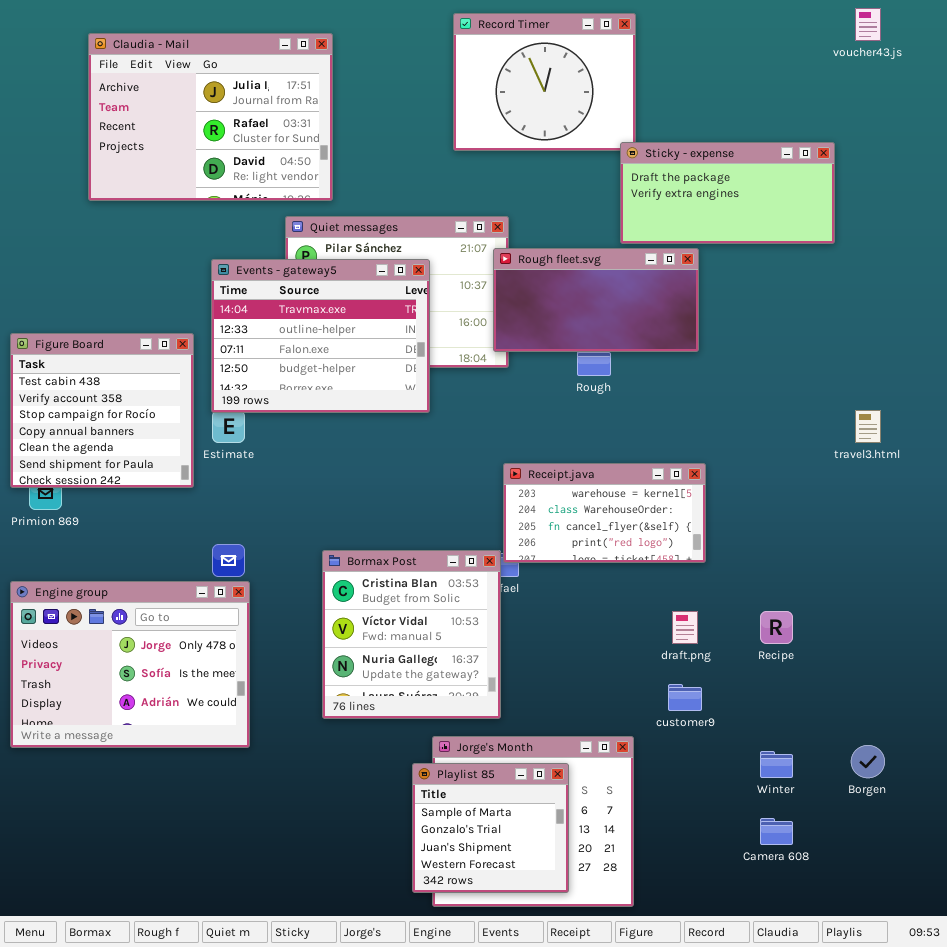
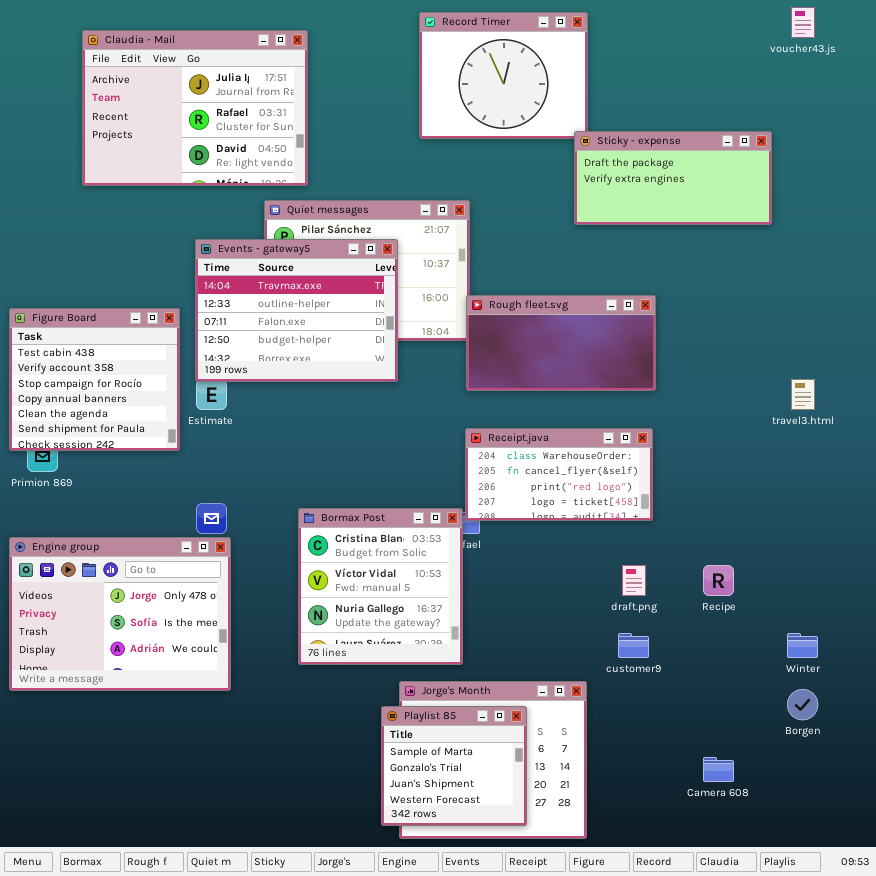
Rough fleet.svg: [493,248,699,352] -> [466,295,656,391], moved
Receipt.java: [503,463,706,563] -> [465,428,653,521], scrolled down 1 row
Winter: [760,751,793,778] -> [787,633,818,658], moved

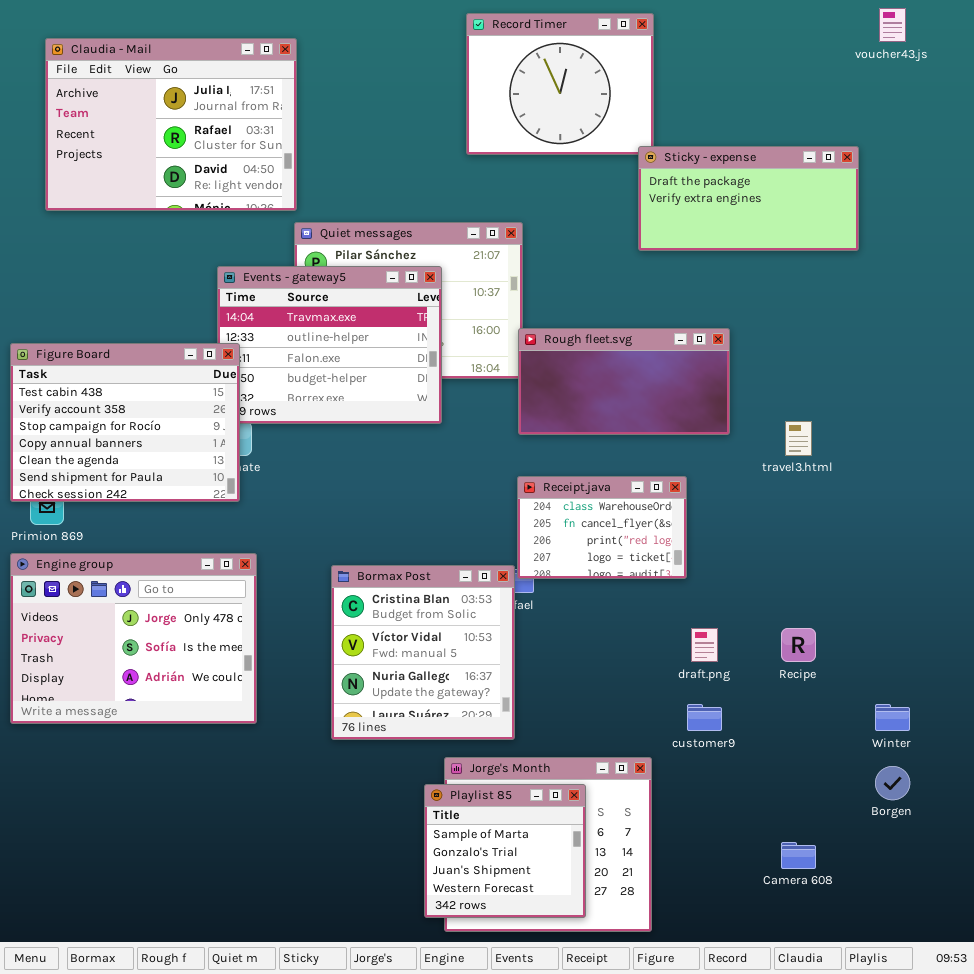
Claudia - Mail: [82,30,308,186] -> [45,38,297,211], moved
Figure Board: [9,308,180,451] -> [10,343,240,502], resized
travel3.html: [791,379,815,410] -> [785,421,812,456], moved
Receipt.java: [465,428,653,521] -> [517,476,687,579], resized
Engine group: [9,537,231,691] -> [10,553,257,724], moved

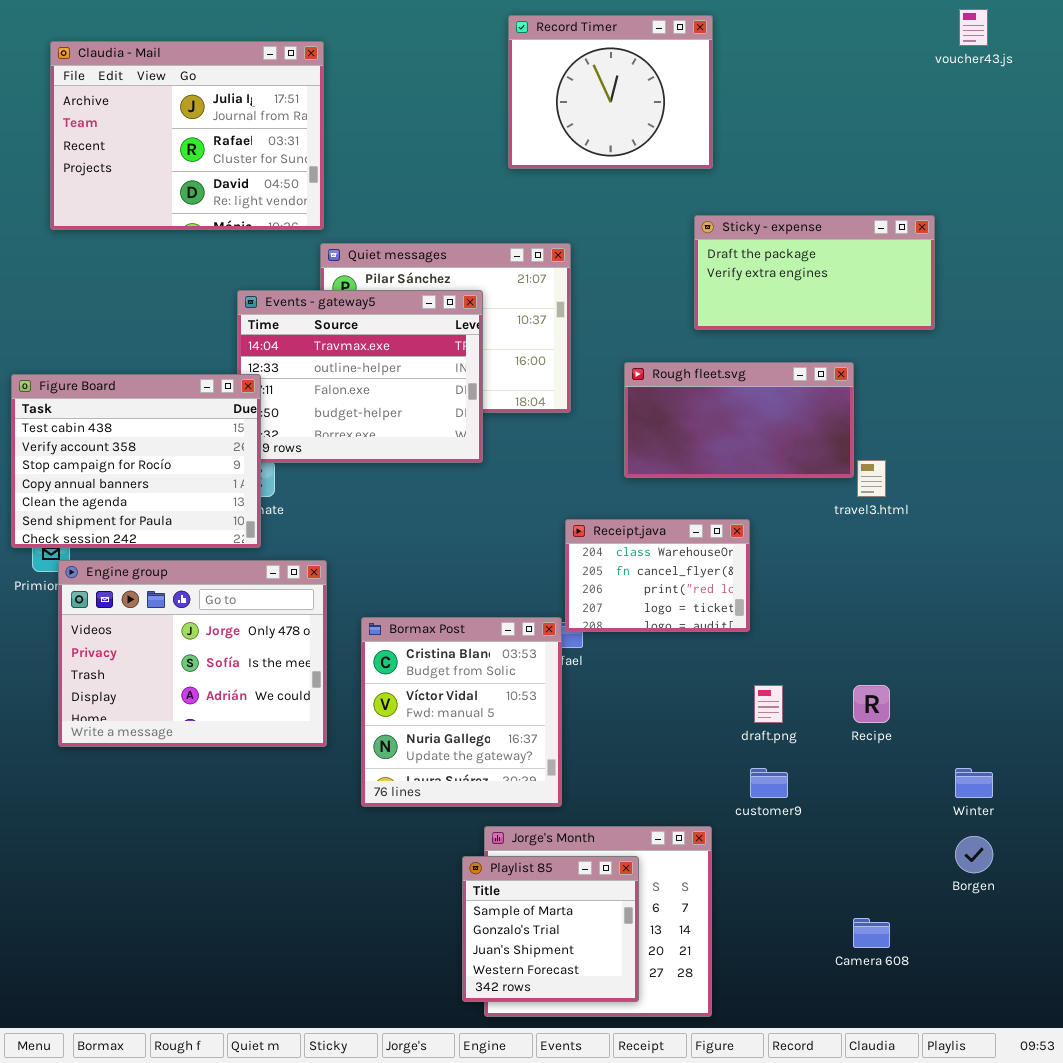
Sticky - expense: [638,146,859,251] -> [694,215,935,330], moved
Rough fleet.svg: [518,328,730,435] -> [624,362,854,478], moved
Engine group: [10,553,257,724] -> [58,560,327,747], moved

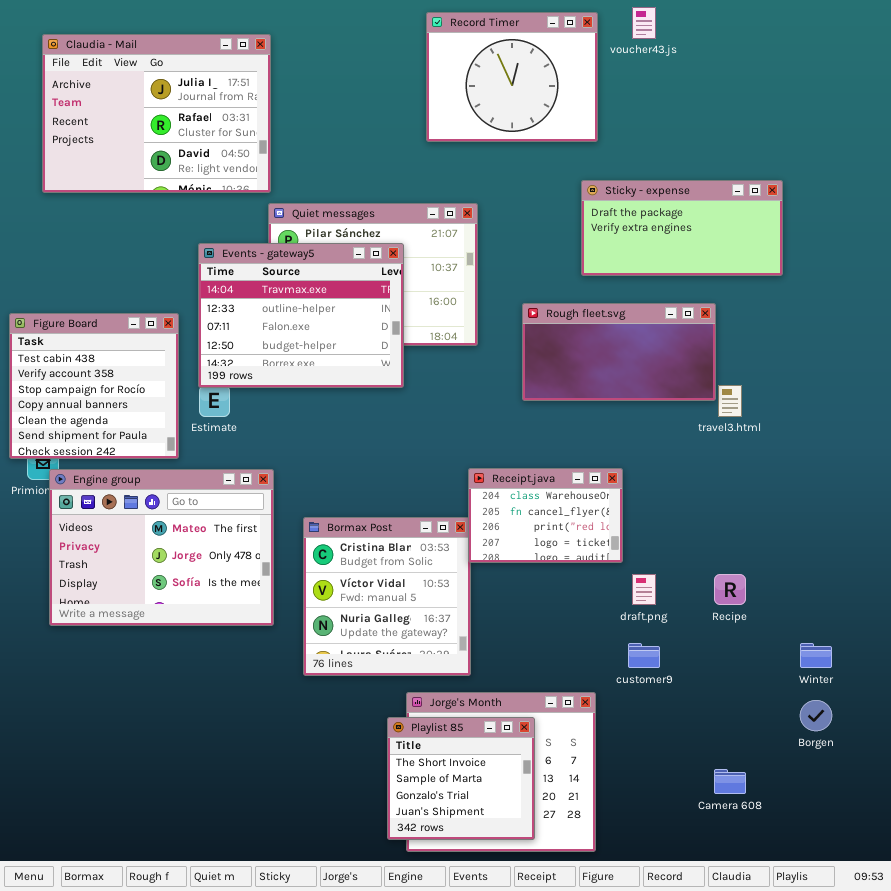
voucher43.js: [959,9,988,46] -> [632,7,656,39], moved
Figure Board: [11,374,261,548] -> [9,313,179,459], resized
Receipt.java: [565,519,750,632] -> [468,468,623,563], moved
Engine group: [58,560,327,747] -> [49,469,274,626], scrolled up 1 row
Playlist 85: [462,856,639,1002] -> [387,717,535,840], scrolled up 1 row

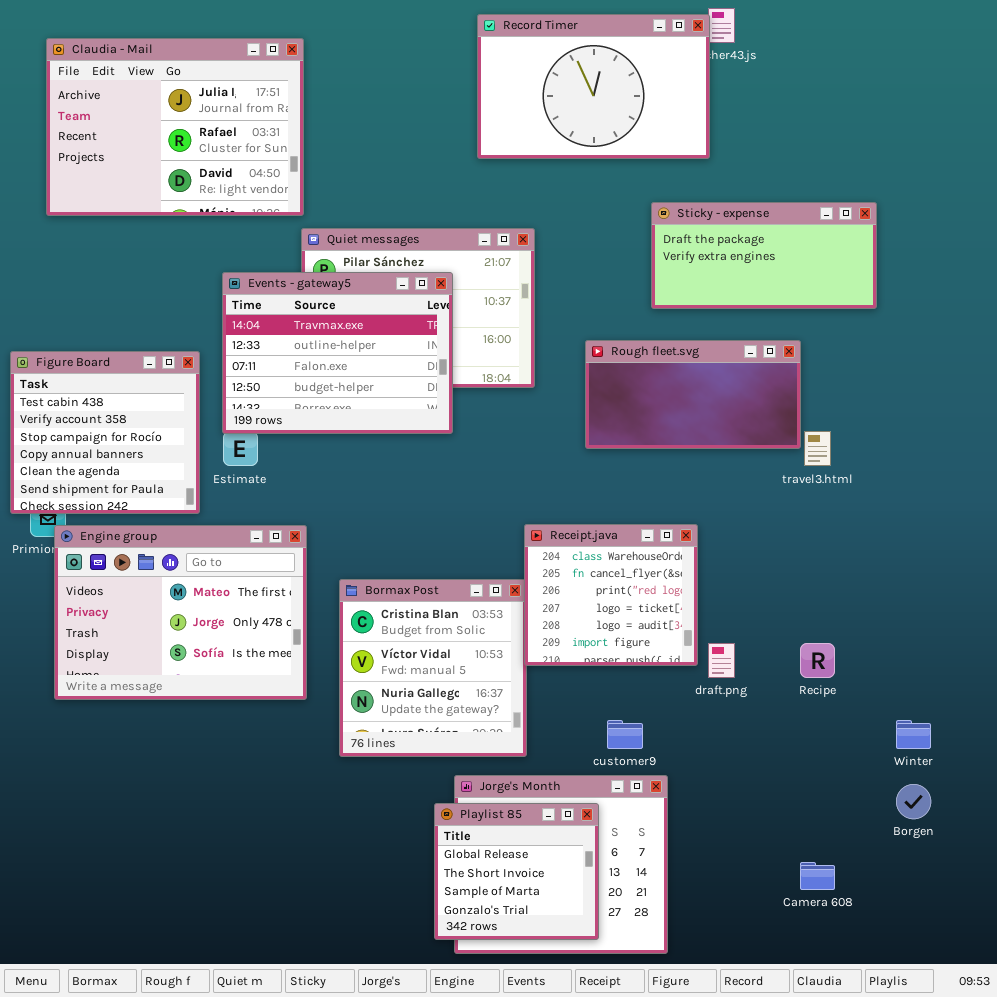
Record Timer: [426,12,598,142] -> [477,14,710,159], resized
Receipt.java: [468,468,623,563] -> [524,524,698,666], resized
customer9: [628,643,660,668] -> [607,720,643,749], moved
Playlist 85: [387,717,535,840] -> [434,803,599,940], scrolled up 1 row

